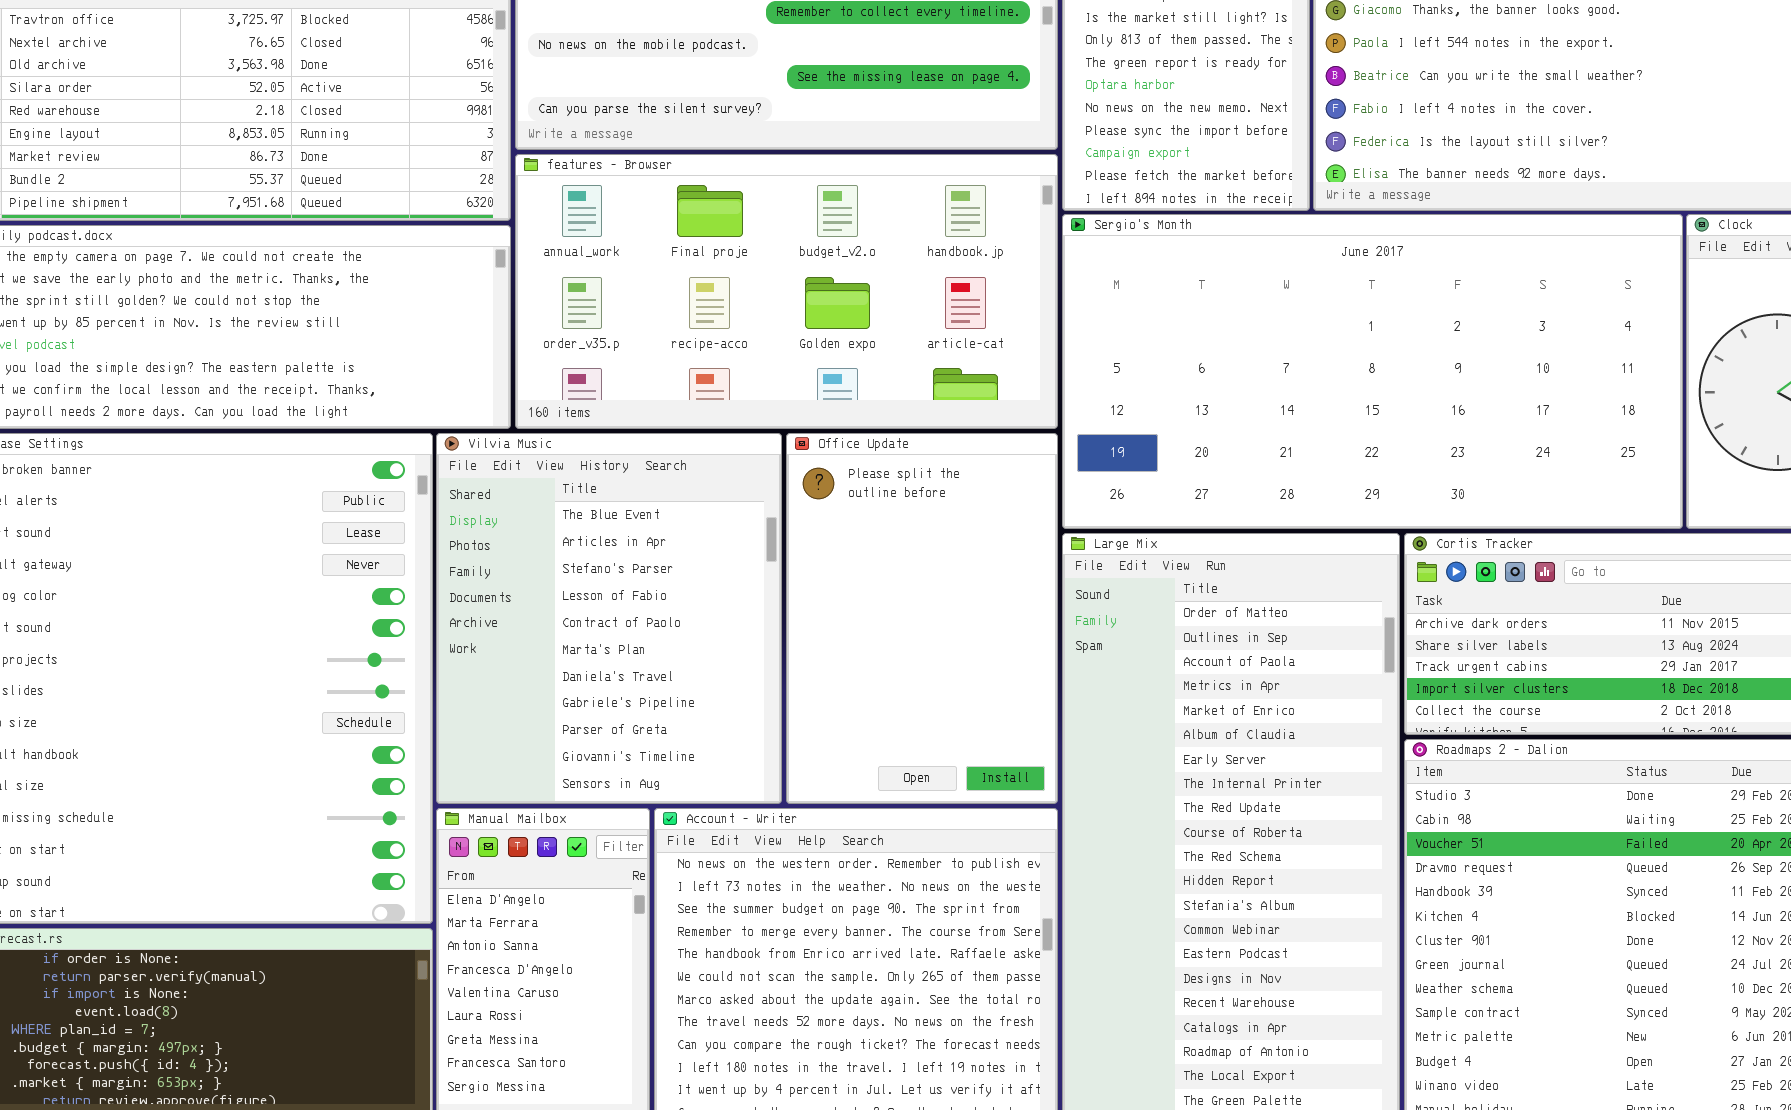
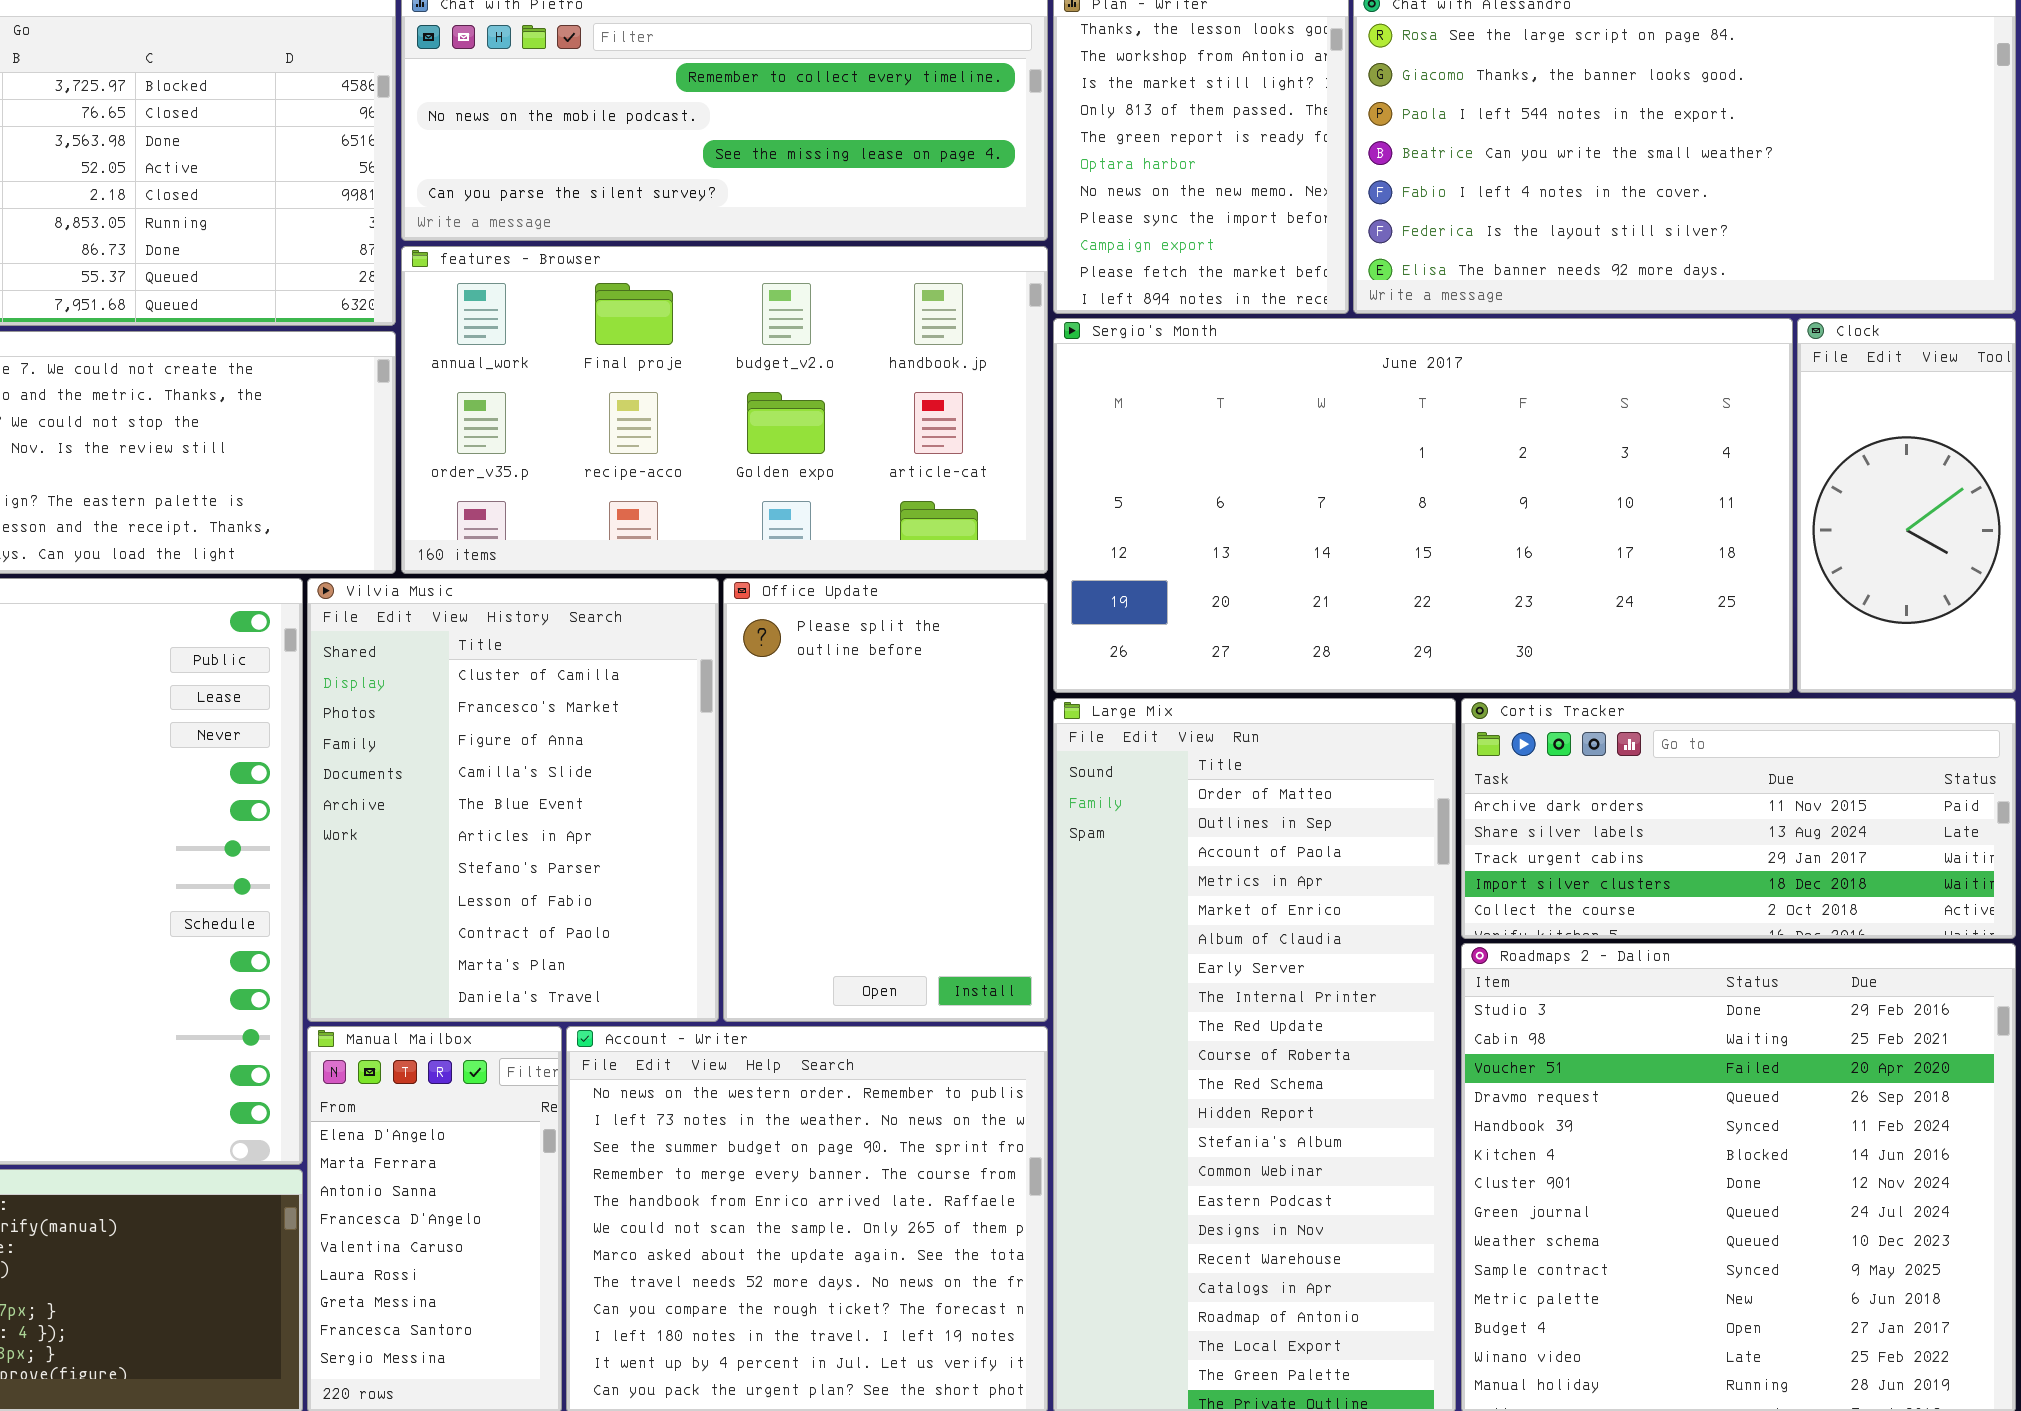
Vilvia Music: [436,433,782,804] -> [307,578,719,1022], scrolled up 4 rows

